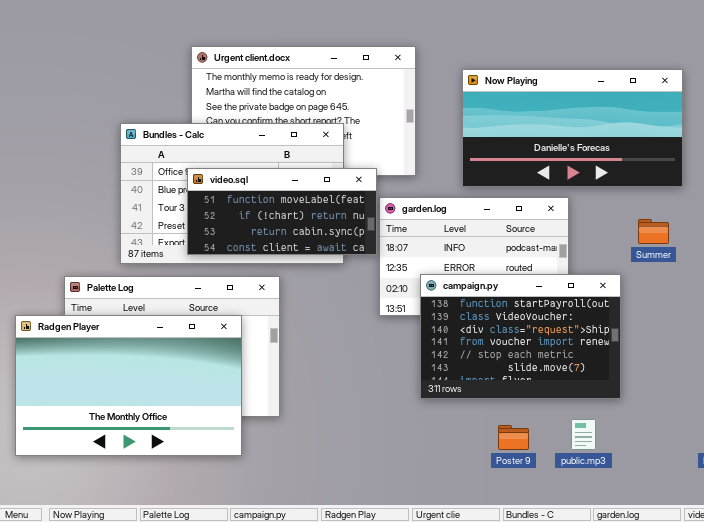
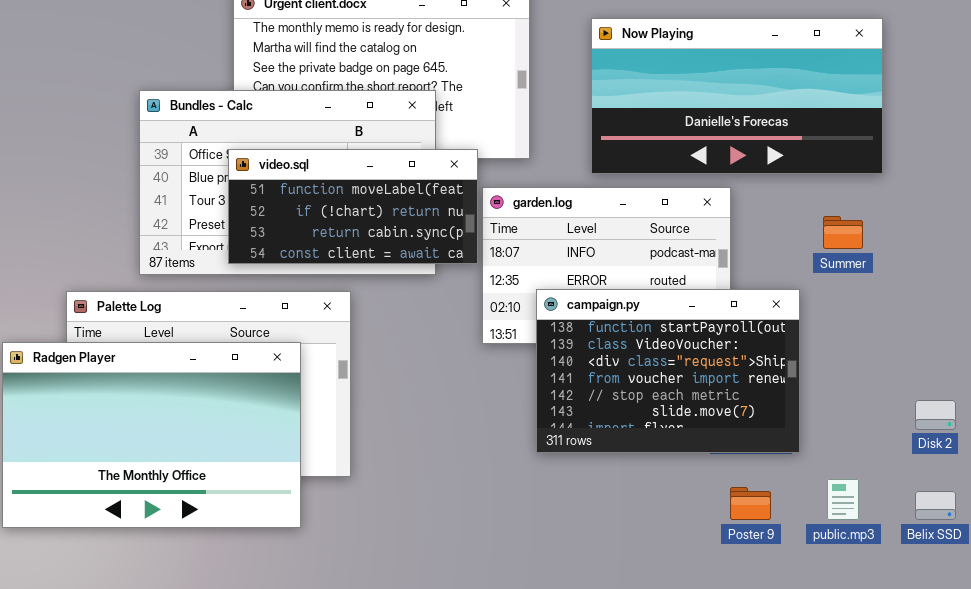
public.mp3: [571,419,596,450] -> [827,479,859,520], moved
Poster 9: [498,425,529,450] -> [730,487,771,520], moved

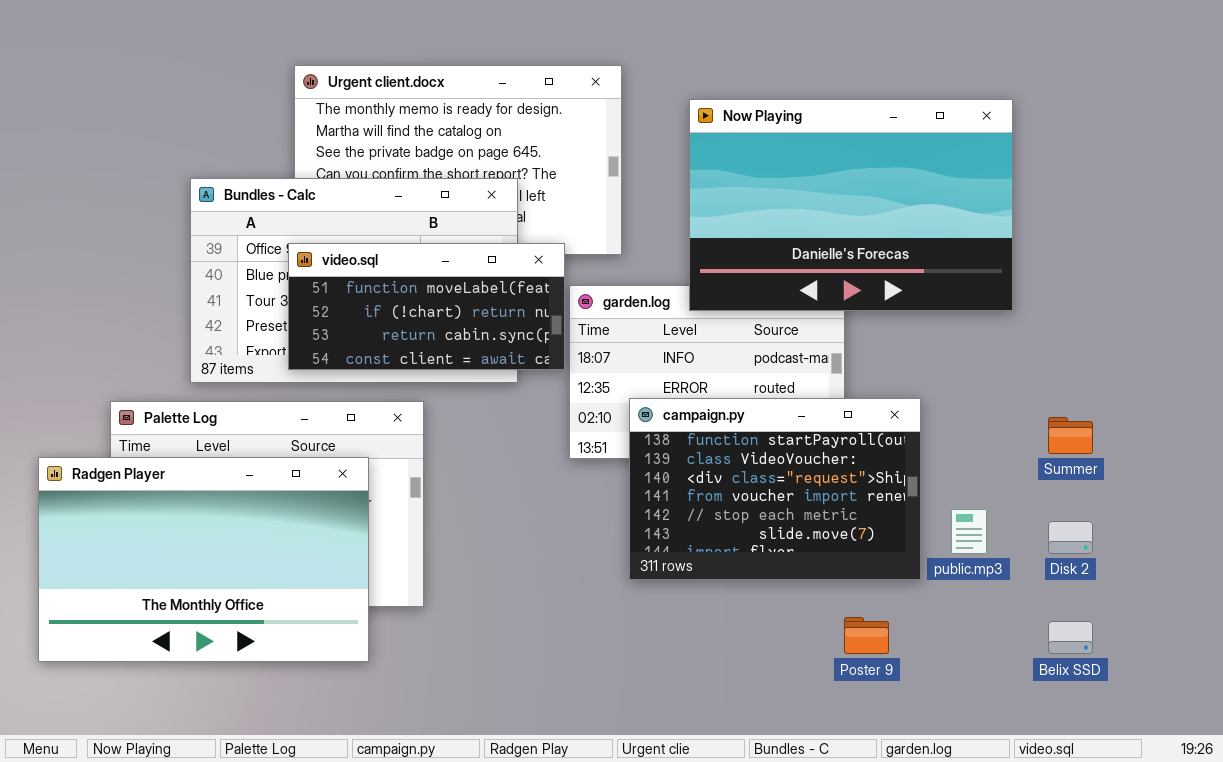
Now Playing: [591,18,883,174] -> [689,99,1013,311], resized
Summer: [823,216,863,249] -> [1048,417,1093,454], moved
public.mp3: [827,479,859,520] -> [951,509,987,554], moved

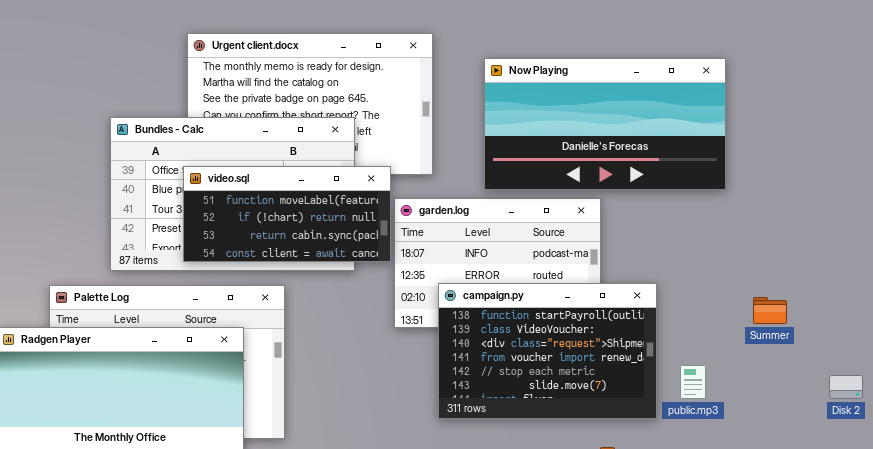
Now Playing: [689,99,1013,311] -> [484,58,726,190], resized
Disk 2: [1048,521,1093,554] -> [829,375,863,399], moved

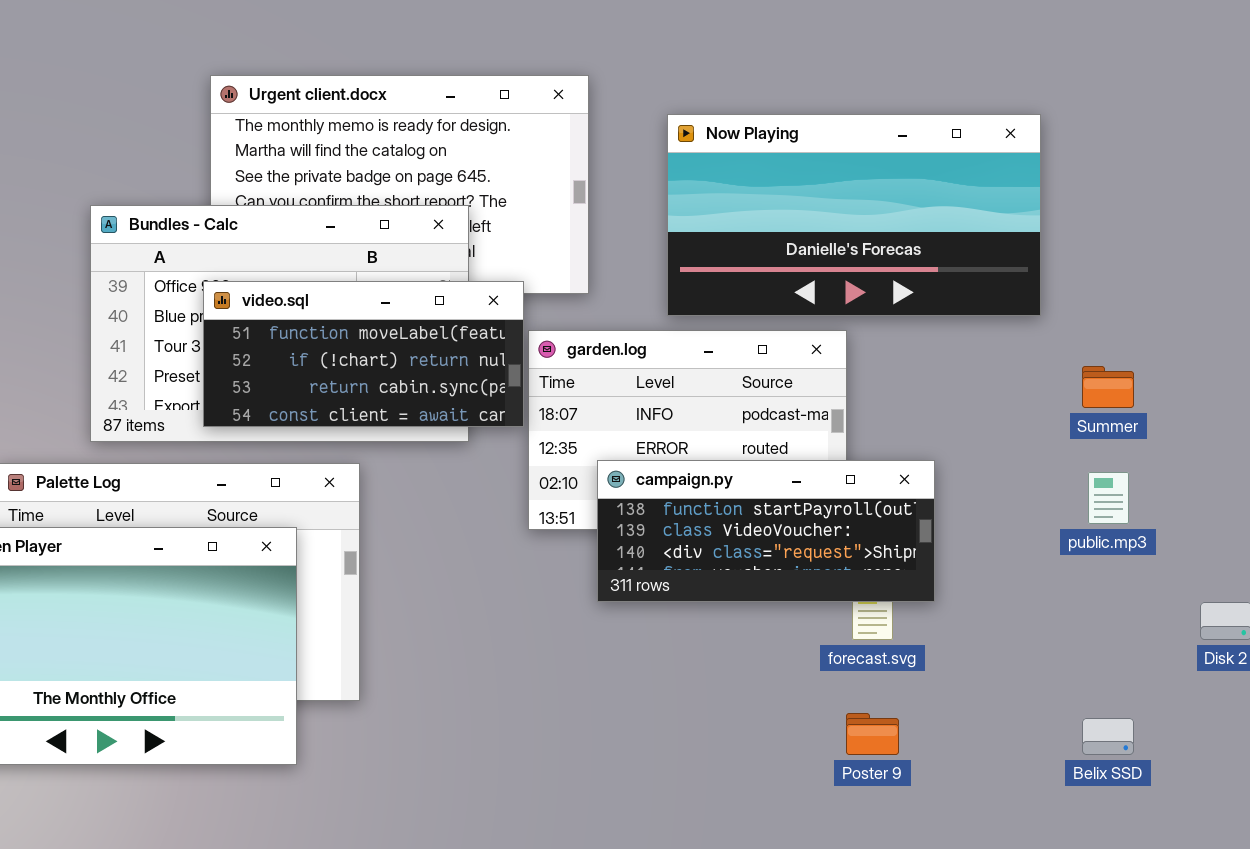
campaign.py: [438,283,657,419] -> [597,460,935,602], resized
Summer: [753,297,787,324] -> [1082,366,1134,408], moved
public.mp3: [680,365,706,399] -> [1088,472,1129,524], moved

